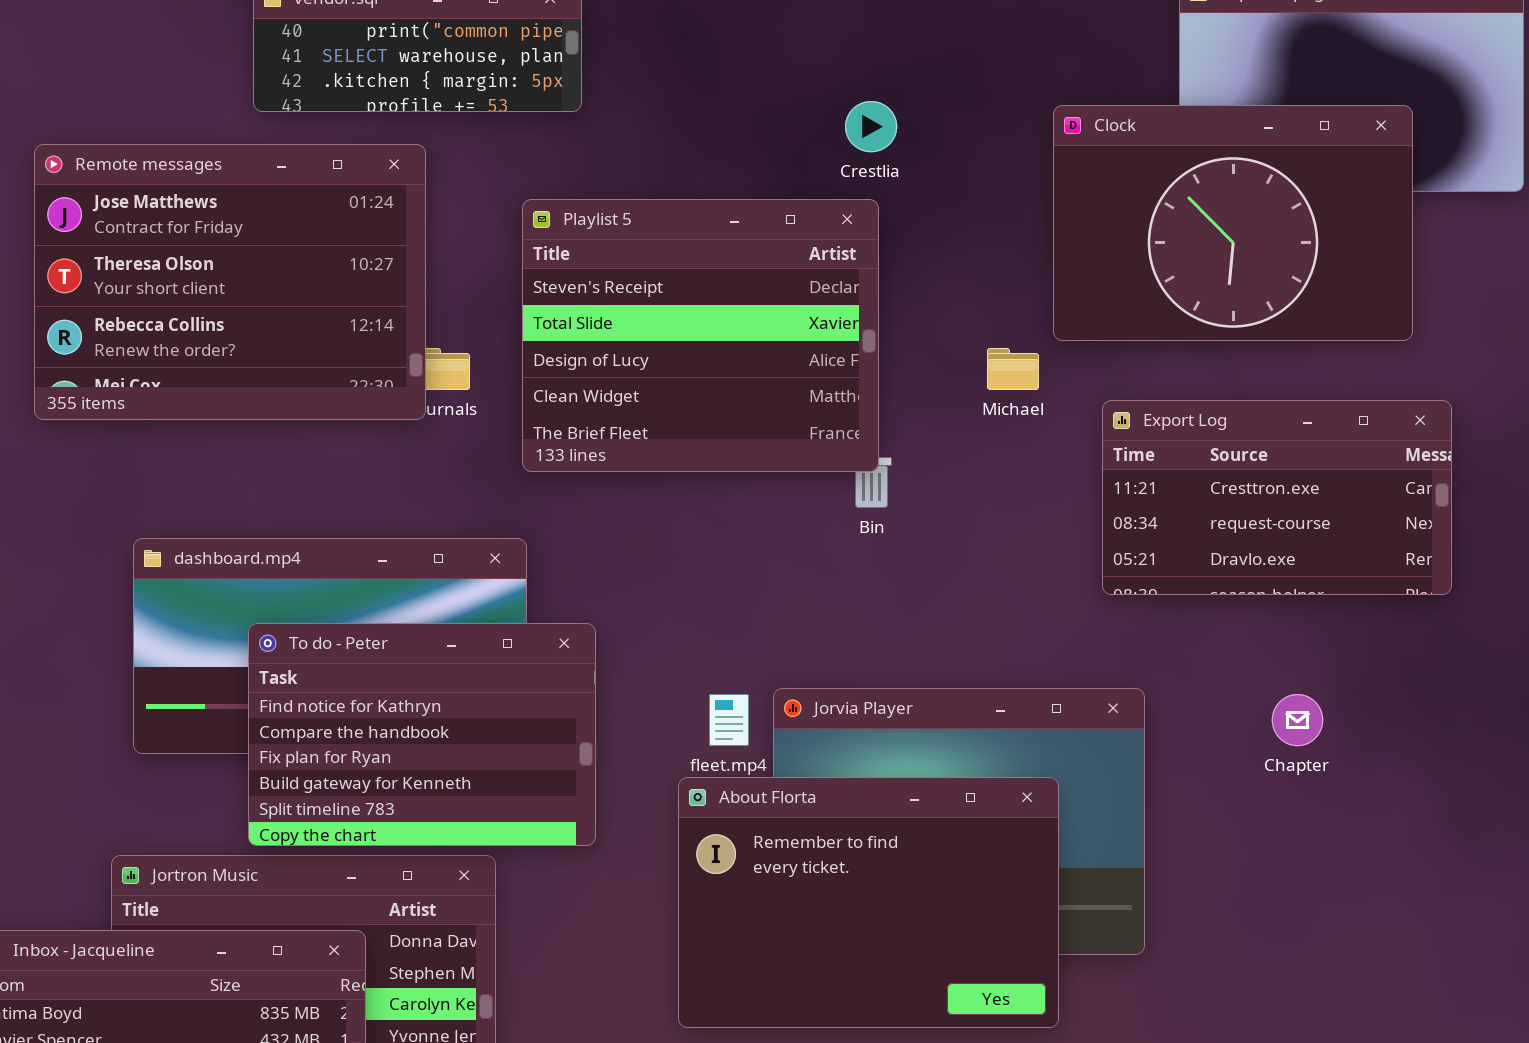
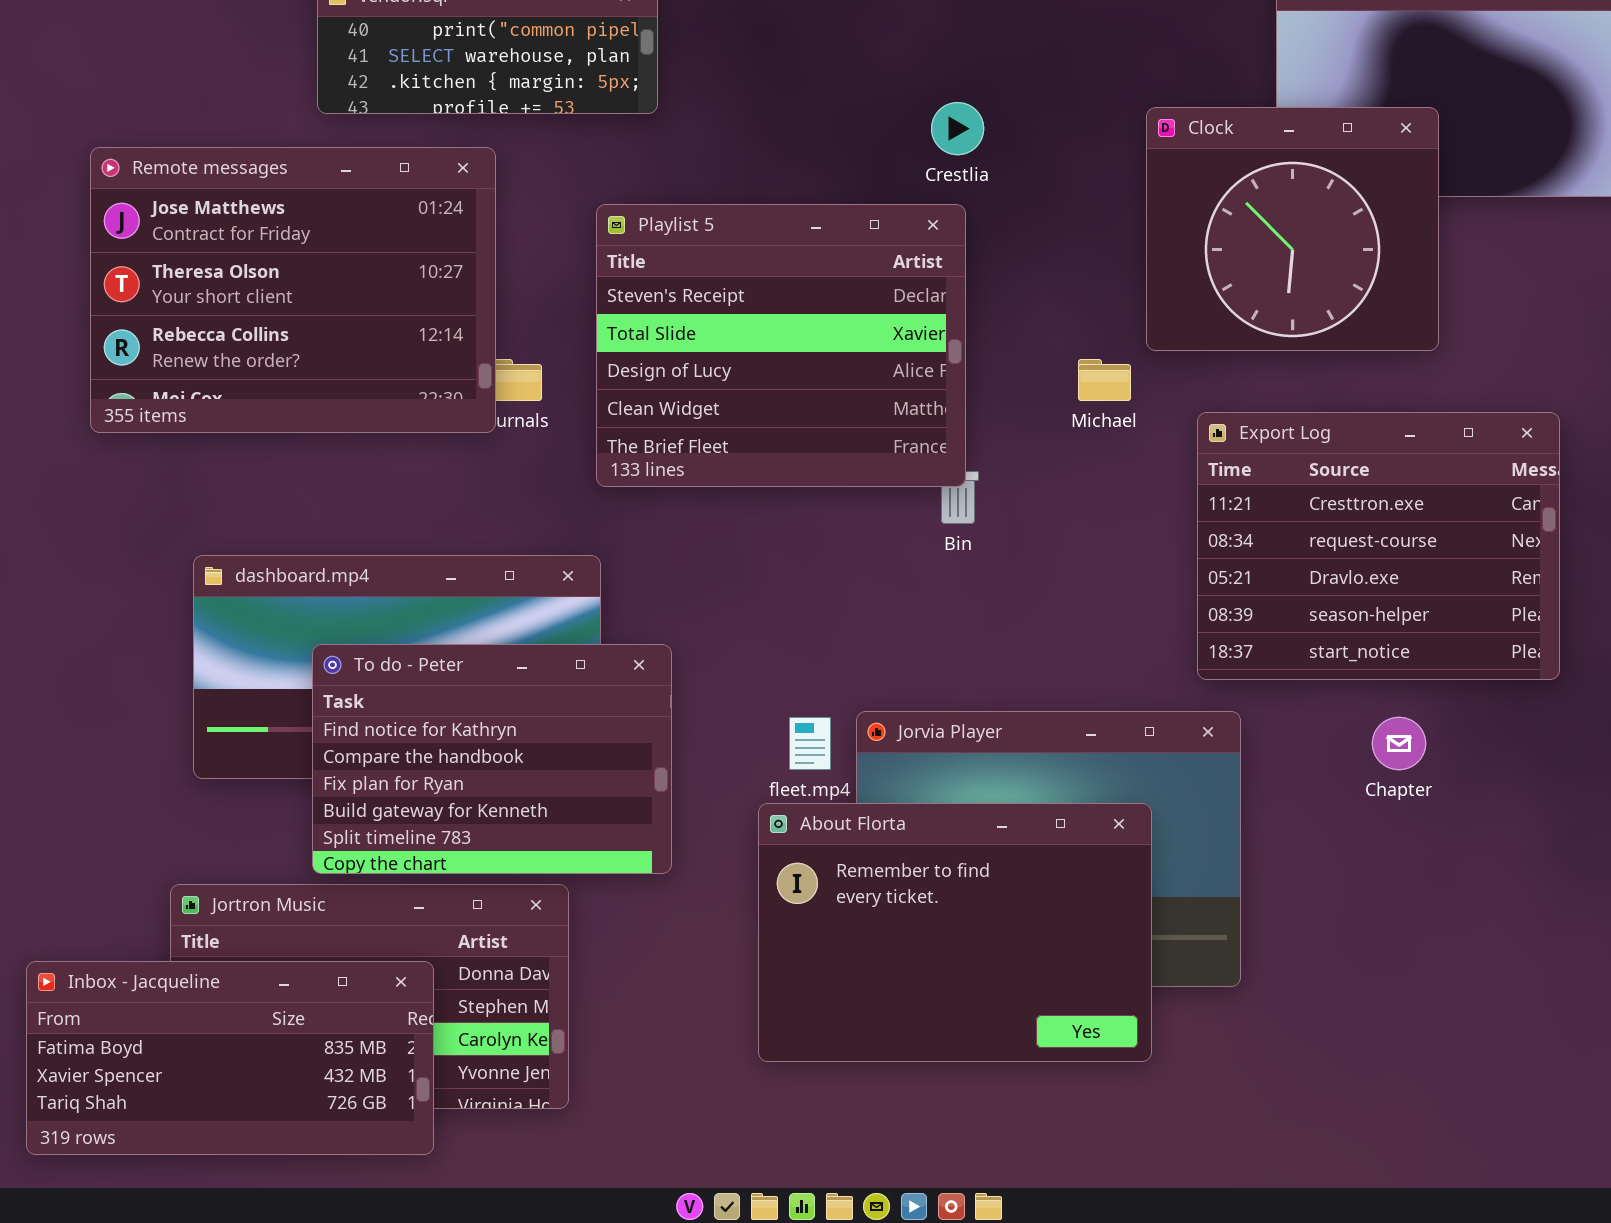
Clock: [1053,105,1413,341] -> [1146,107,1439,351], resized
Export Log: [1102,400,1452,595] -> [1197,412,1560,680], resized

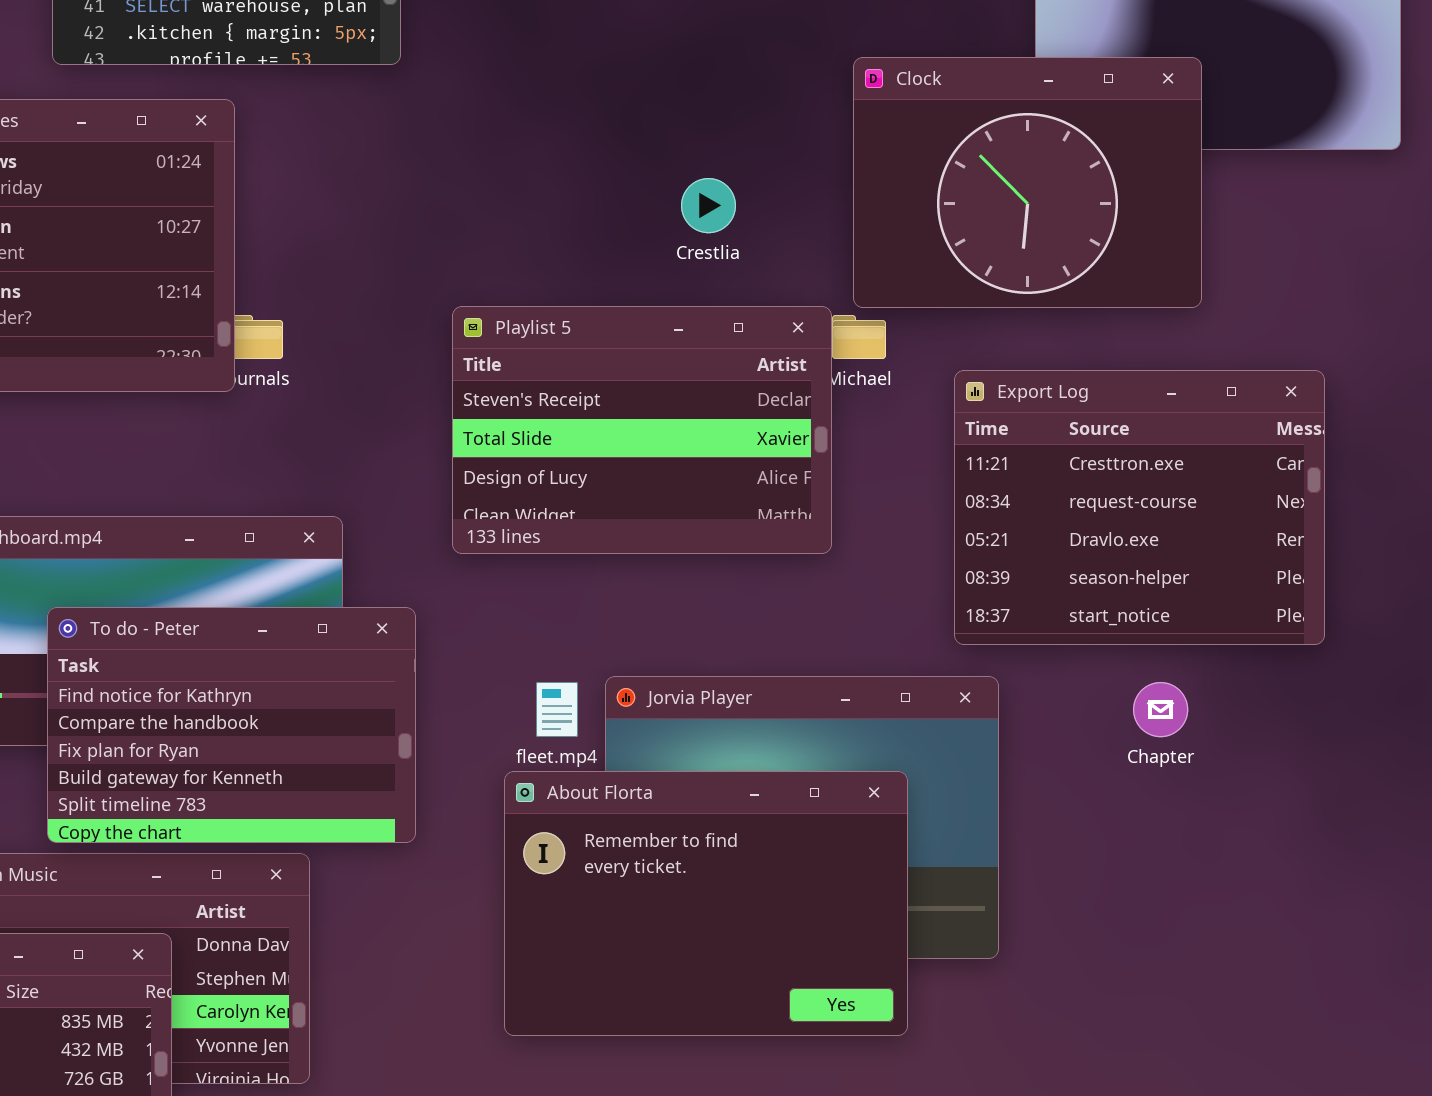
Crestlia: [931,102,984,155] -> [681,178,736,233], moved
Clock: [1146,107,1439,351] -> [853,57,1202,308], resized
Playlist 5: [596,204,966,487] -> [452,306,832,554], moved, resized

